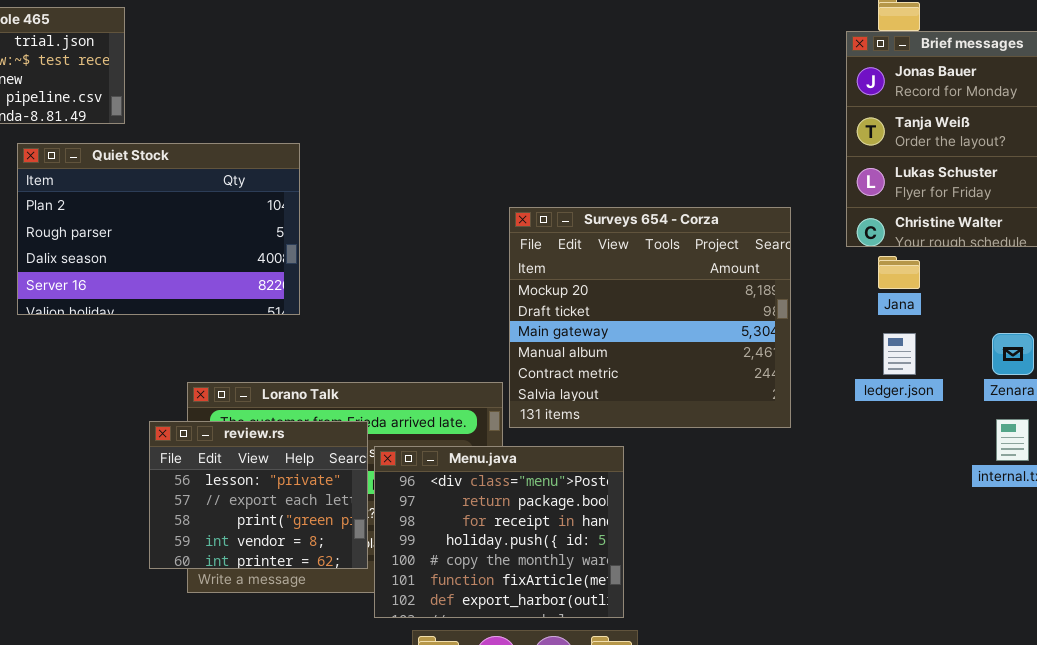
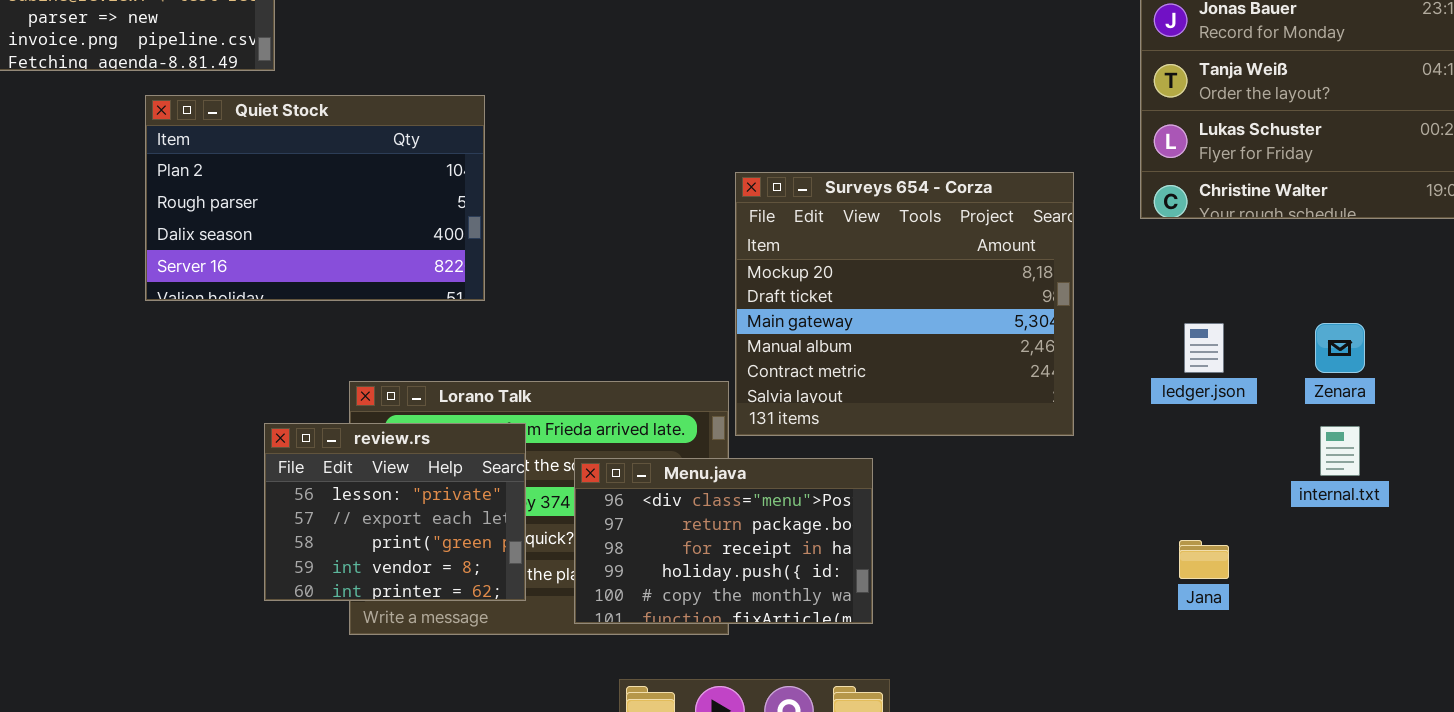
Jana: [878,256,920,289] -> [1179,540,1229,579], moved
review.rs: [149,421,368,569] -> [264,423,526,601], moved
Menu.java: [374,446,624,618] -> [574,458,873,624], resized

